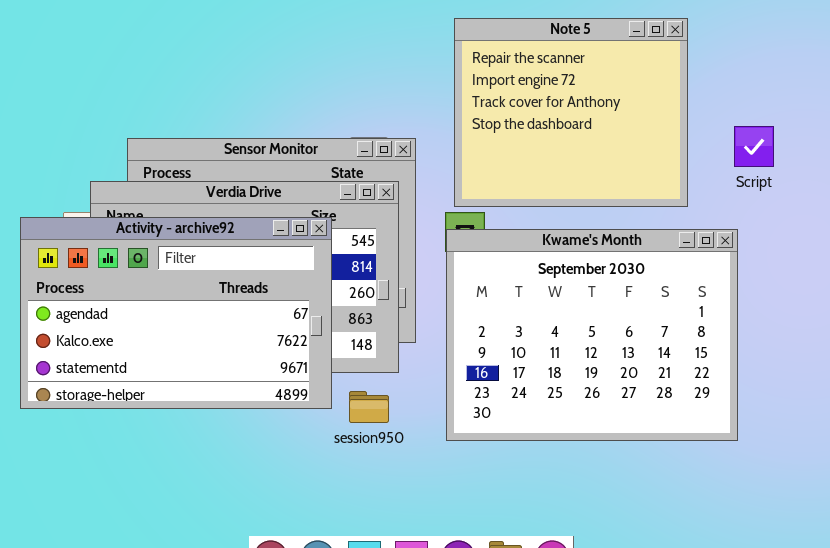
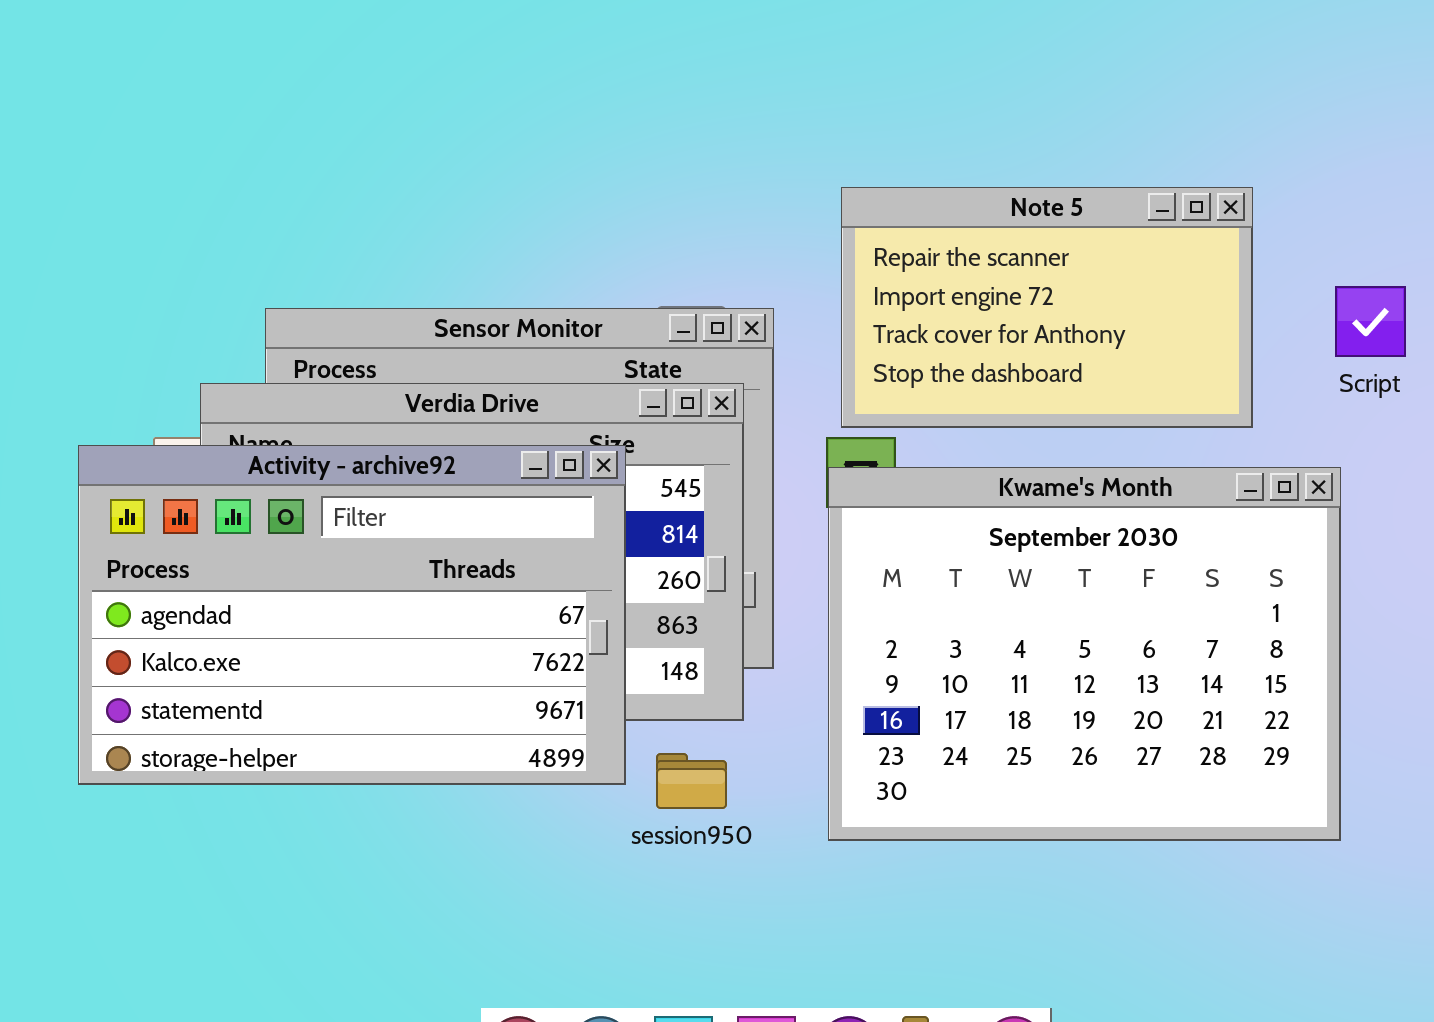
Note 5: [454,18,688,207] -> [841,187,1253,428], resized

